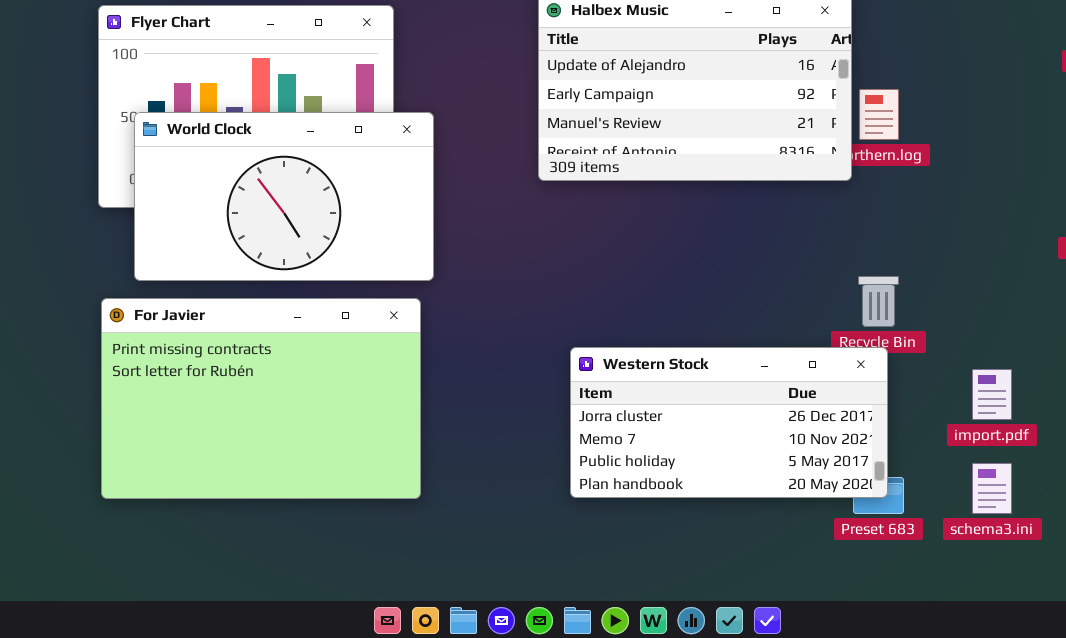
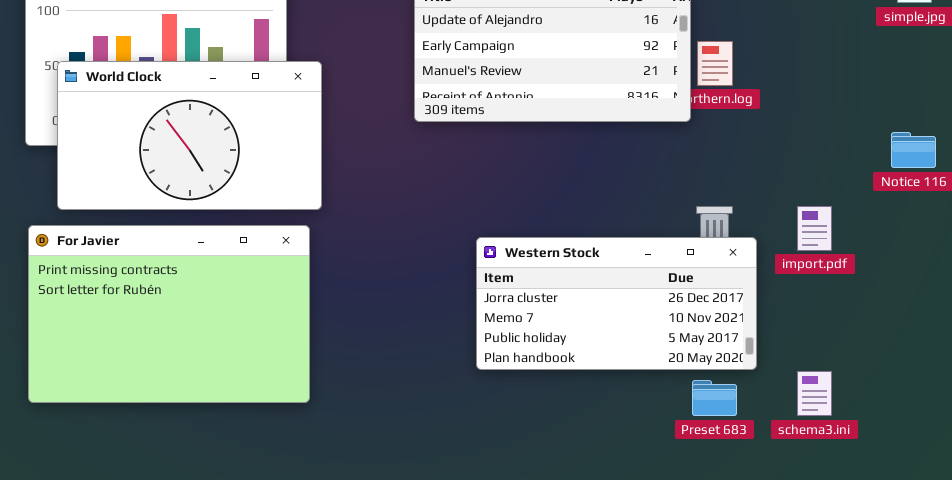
Western Stock: [570,347,888,498] -> [476,237,757,370], moved
import.pdf: [972,369,1012,420] -> [797,206,832,251], moved

